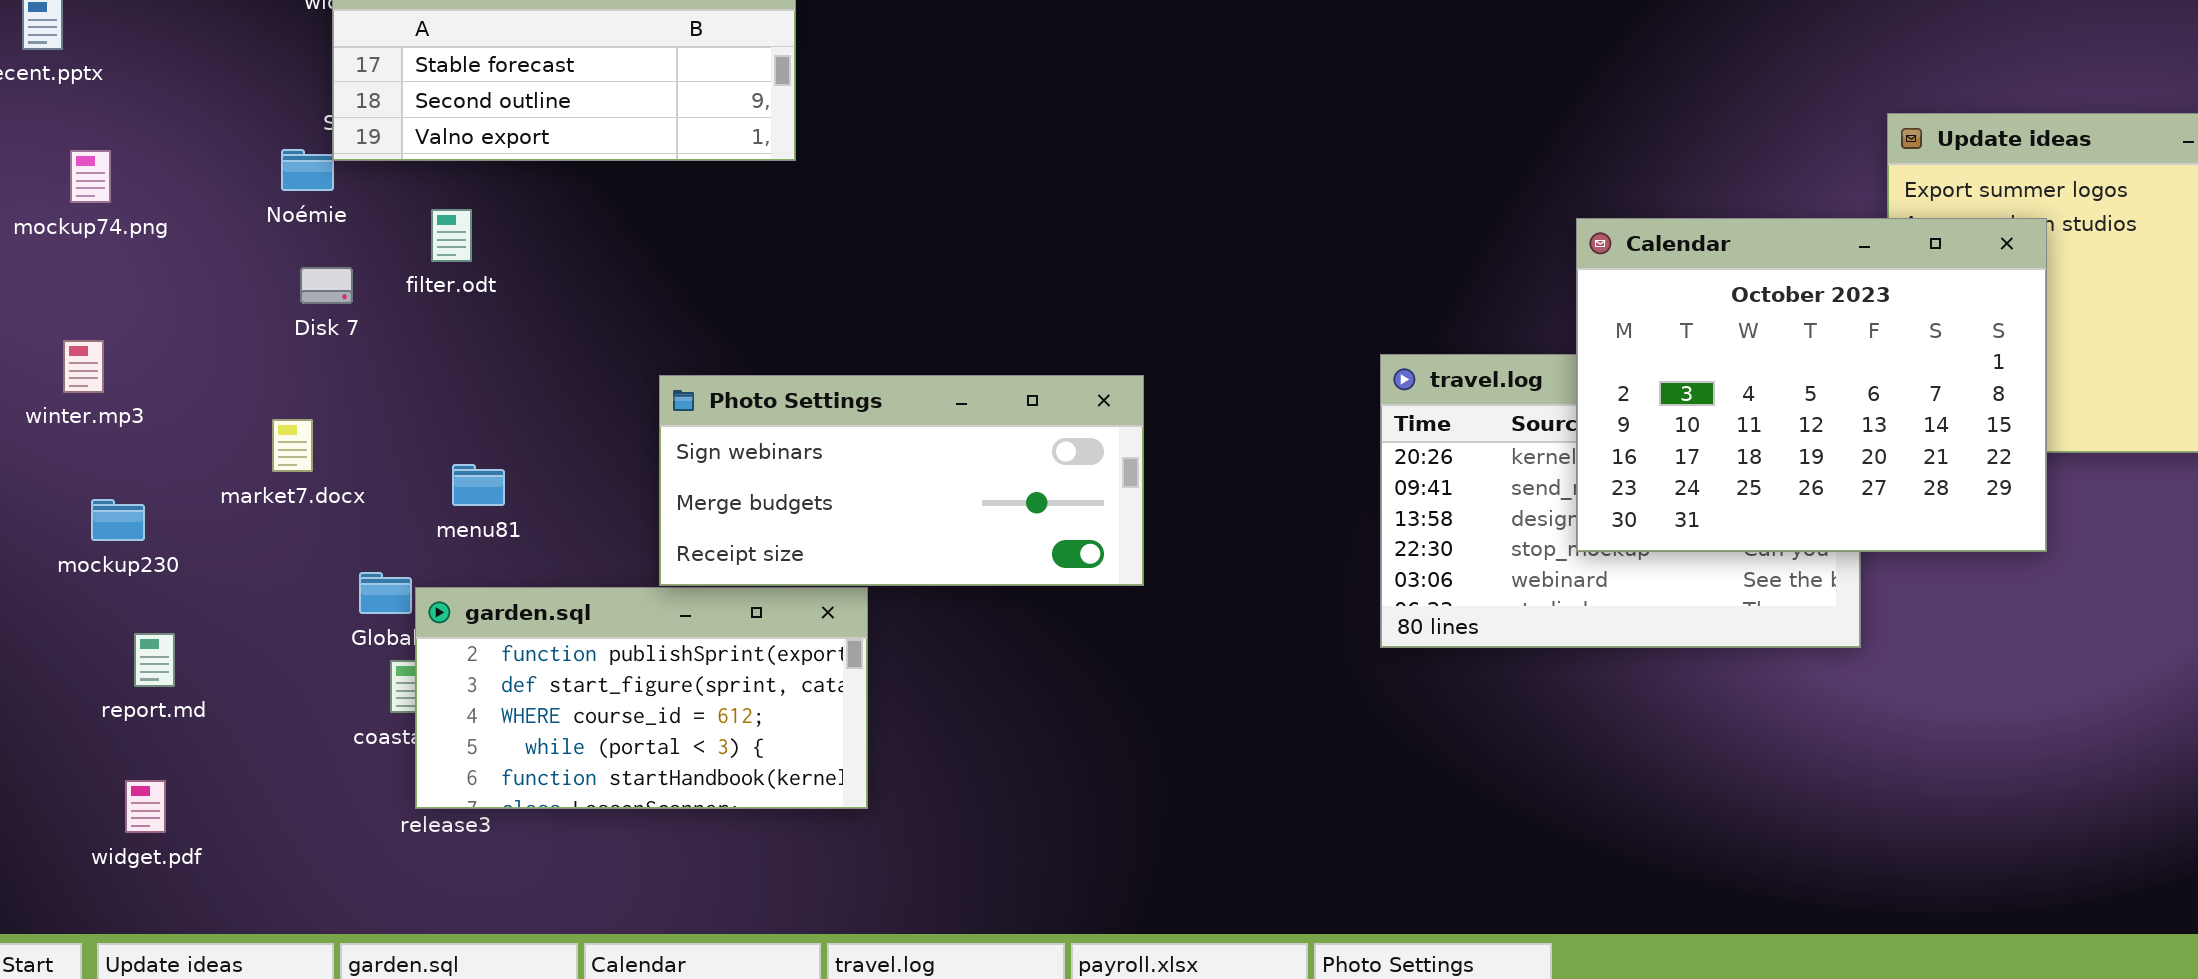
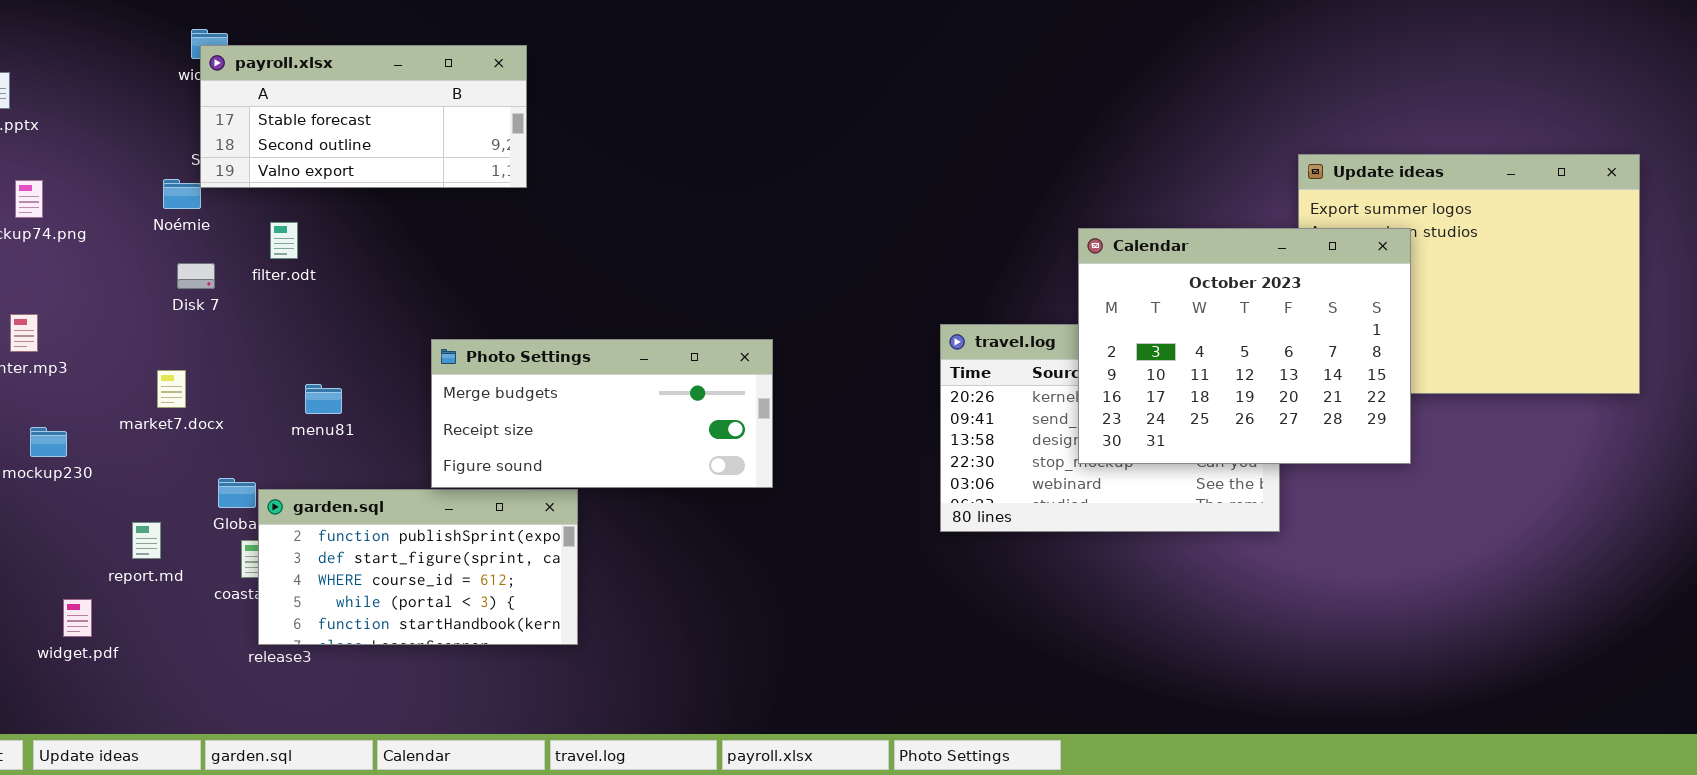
Photo Settings: [659,375,1144,586] -> [431,339,773,488], scrolled down 1 row
menu81: [452,464,505,506] -> [305,384,342,414], moved
report.md: [134,633,175,687] -> [132,522,161,559], moved
widget.pdf: [125,780,166,833] -> [63,599,92,637], moved

